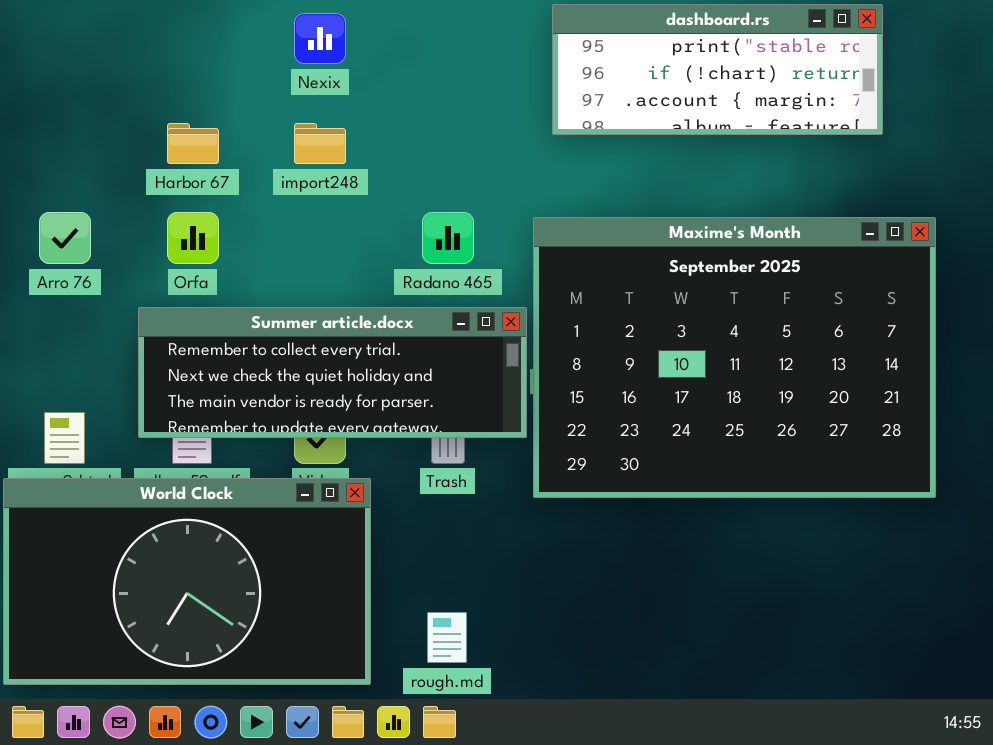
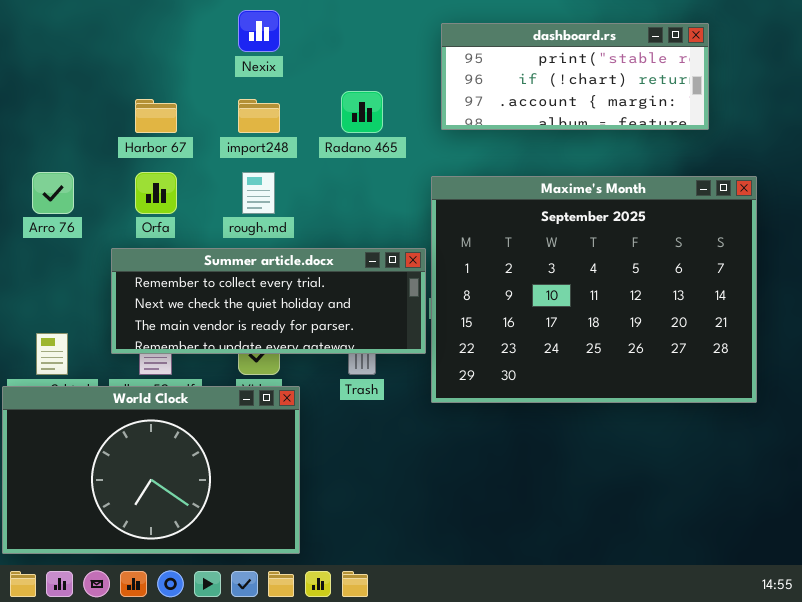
dashboard.rs: [552,4,883,135] -> [441,23,709,130], moved
Radano 465: [422,212,474,264] -> [341,91,383,133], moved
rough.md: [427,612,467,663] -> [242,172,275,214], moved

